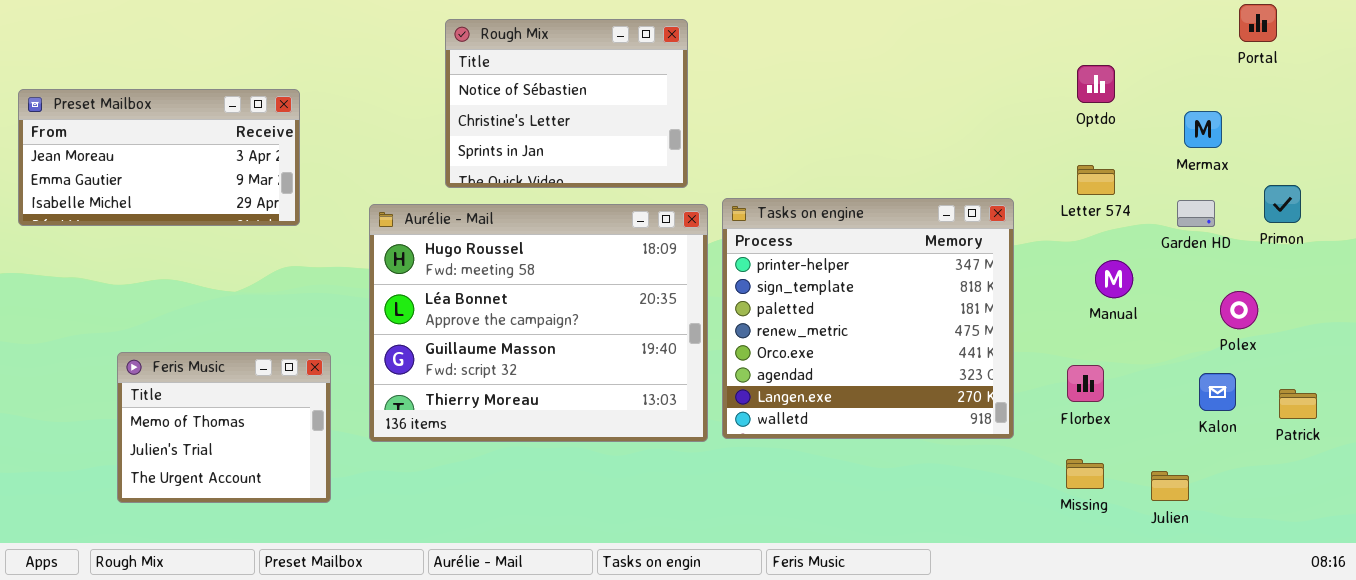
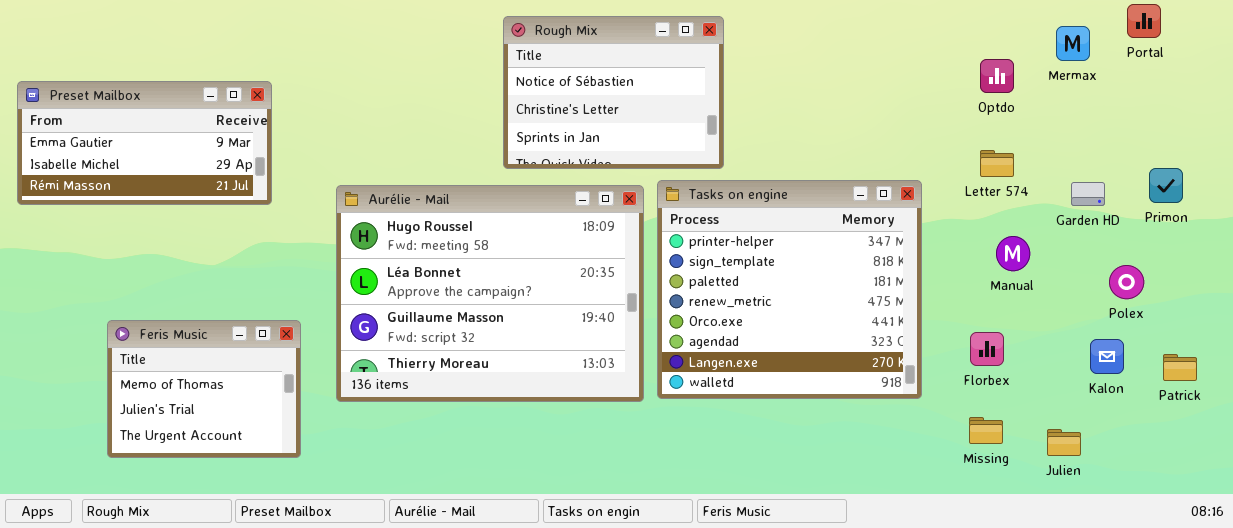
Rough Mix: [445,19,688,188] -> [503,16,724,169], moved
Preset Mailbox: [18,89,300,226] -> [17,81,272,205], scrolled down 1 row
Mermax: [1184,111,1222,148] -> [1056,26,1090,61], moved

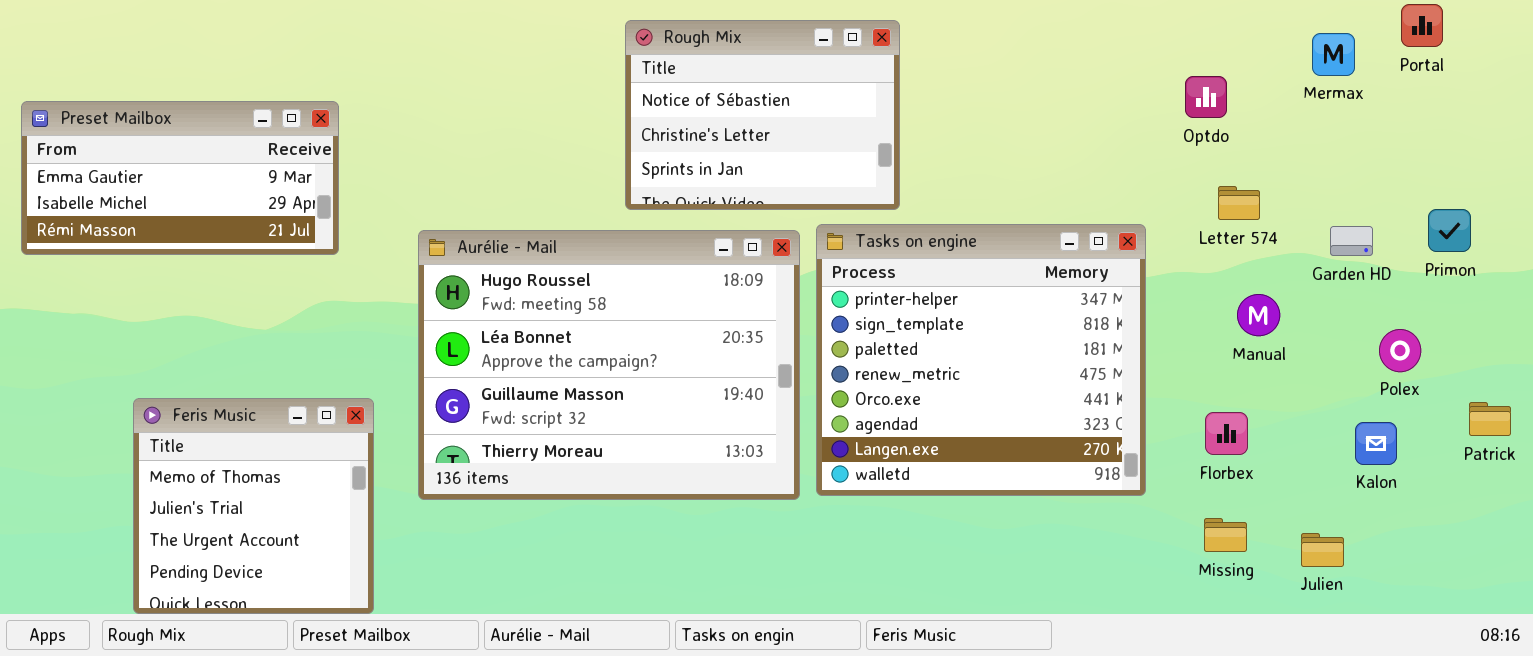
Optdo: [980,59,1014,93] -> [1185,76,1227,118], moved
Feris Music: [107,320,301,458] -> [133,398,374,614], resized
Patrick: [1163,354,1197,381] -> [1469,402,1511,436], moved

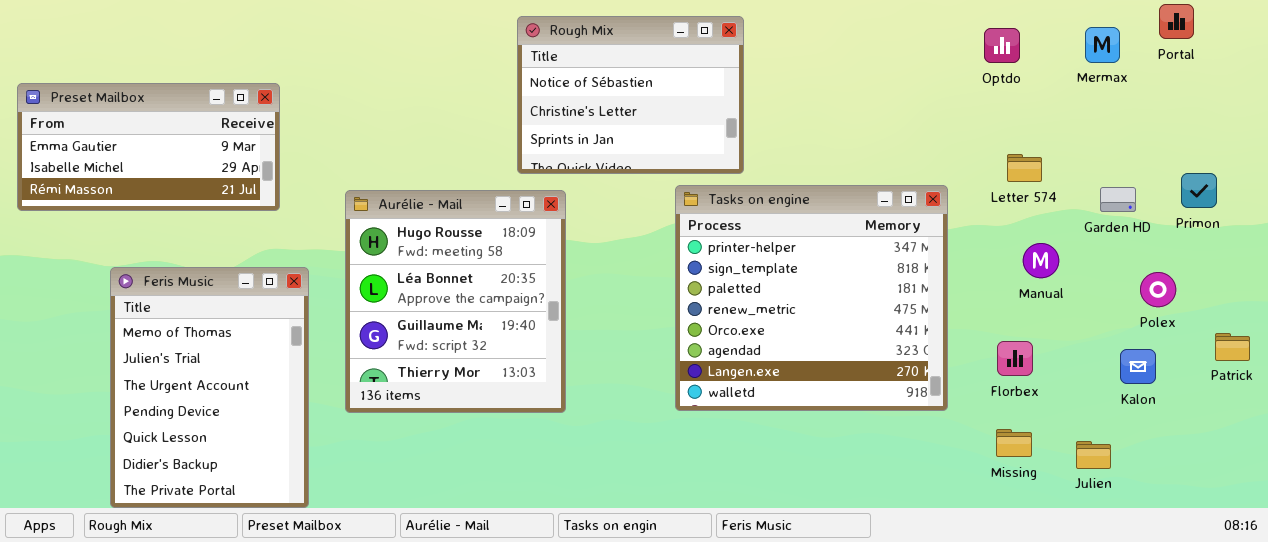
Optdo: [1185,76,1227,118] -> [984,28,1020,63], moved
Aurélie - Mail: [418,230,800,500] -> [345,190,566,413], resized
Feris Music: [133,398,374,614] -> [110,267,309,508], resized

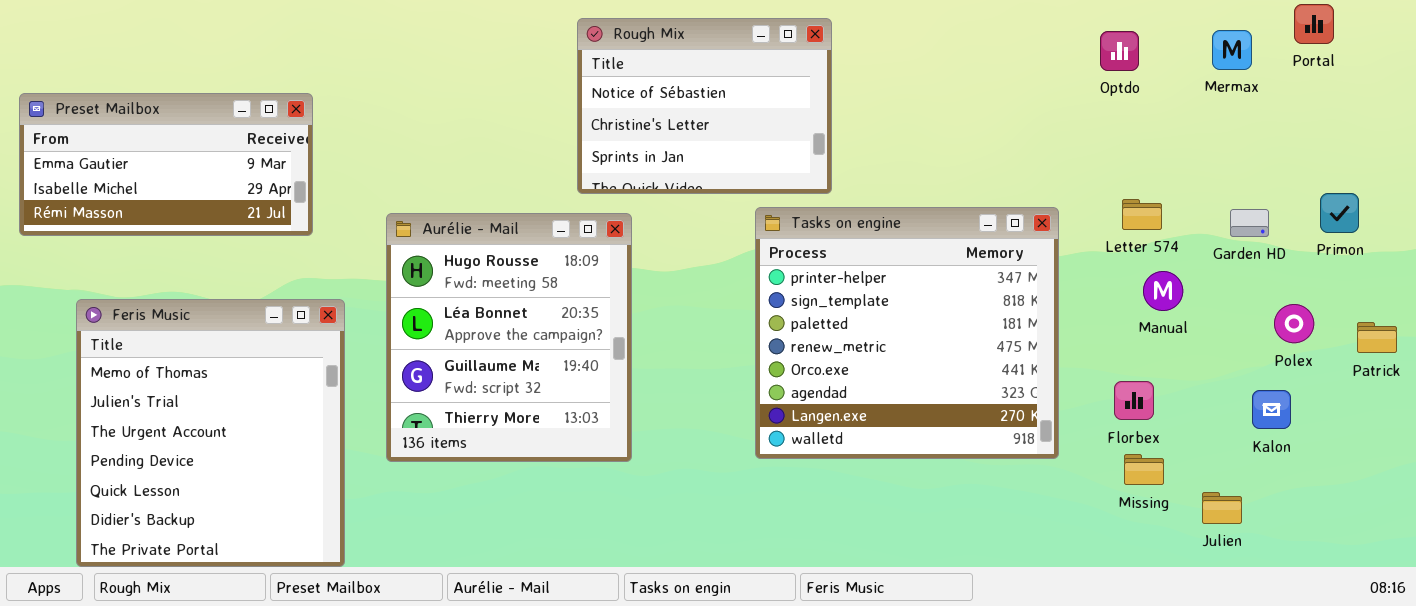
Letter 574: [1007,154,1042,182] -> [1122,199,1162,230], moved
Feris Music: [110,267,309,508] -> [76,299,345,567], resized
Patrick: [1215,333,1250,361] -> [1357,322,1397,353], moved
Missing: [996,429,1032,457] -> [1124,454,1164,485], moved

